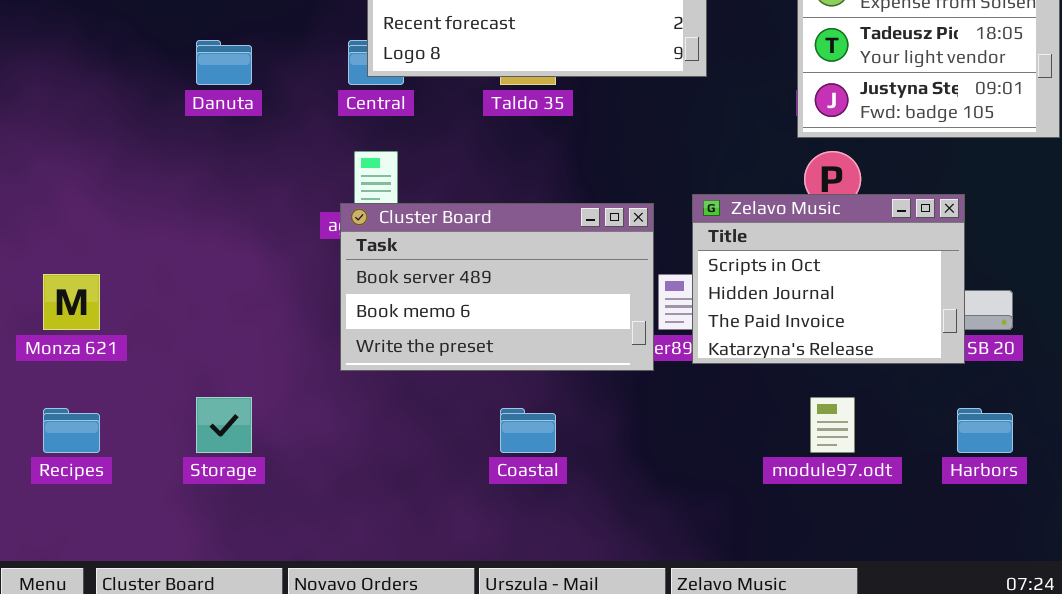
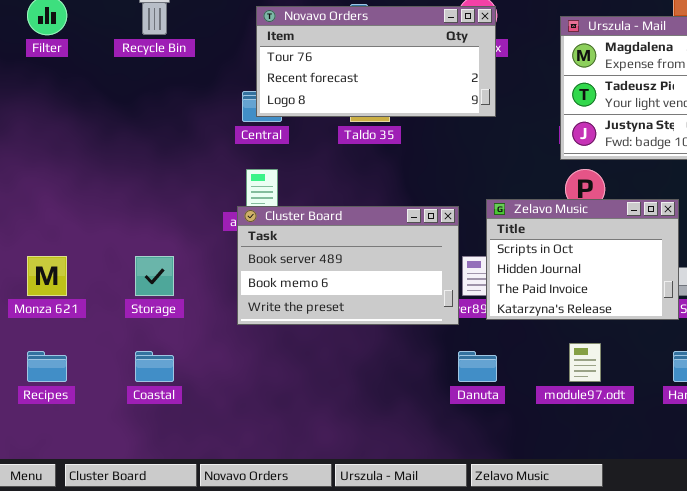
Danuta: [196,40,252,85] -> [458,351,497,382], moved
Storage: [196,397,252,453] -> [135,256,174,296], moved
Coastal: [500,408,556,453] -> [135,351,174,382], moved

